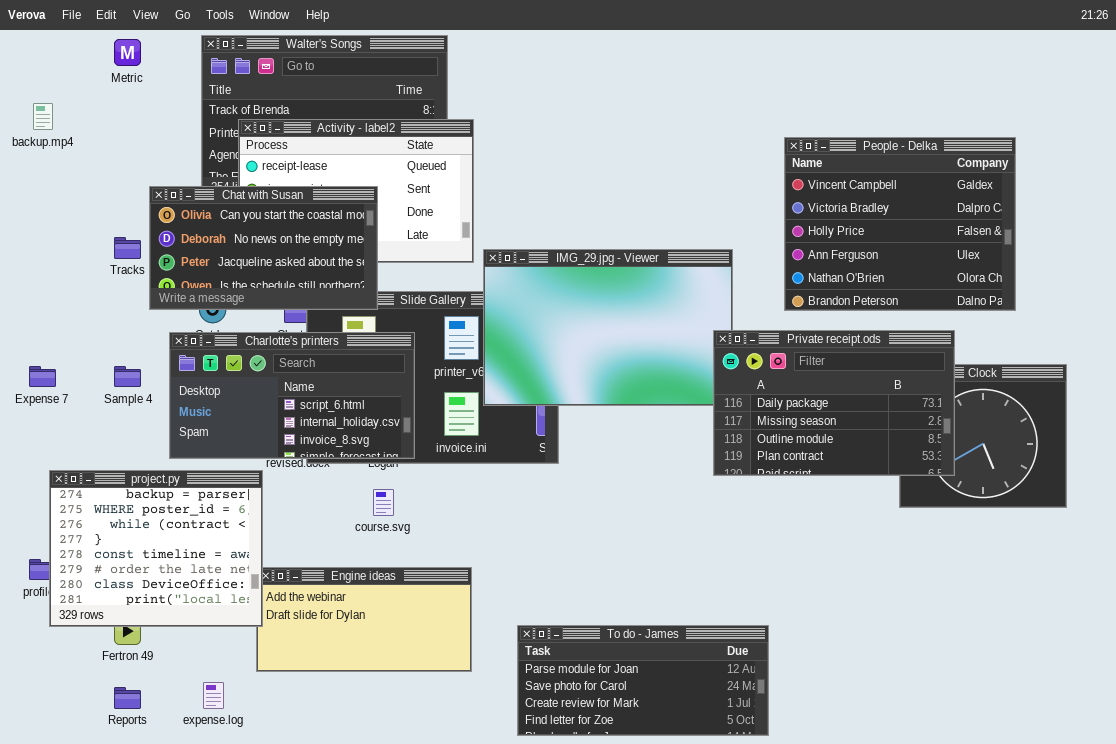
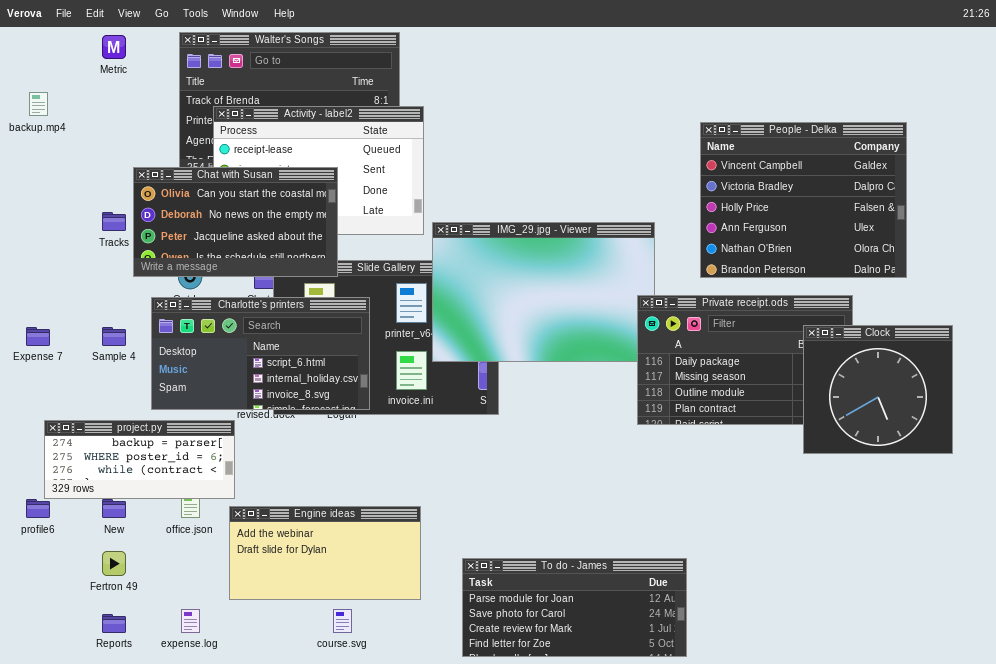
Clock: [899,364,1067,508] -> [803,325,953,454], raised
project.py: [49,470,263,627] -> [44,420,235,499], resized
course.svg: [373,489,394,516] -> [333,609,352,633], moved

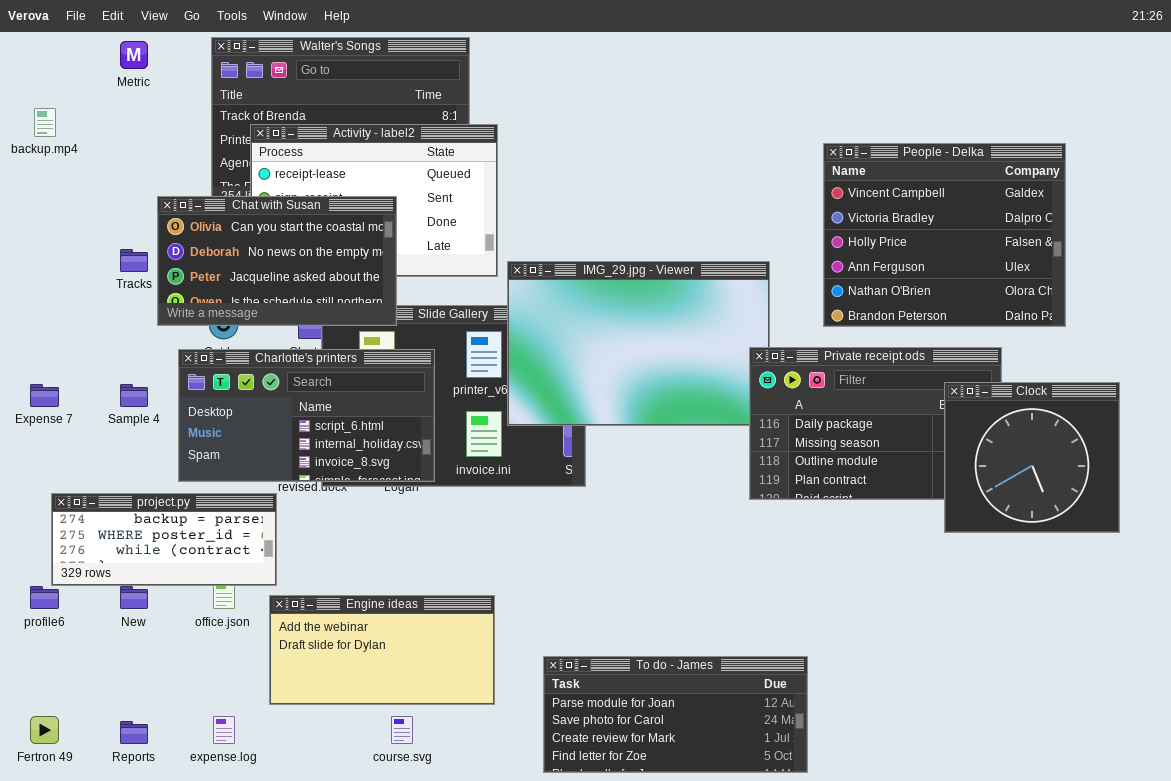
Fertron 49: [102,551,126,576] -> [30,716,59,744], moved

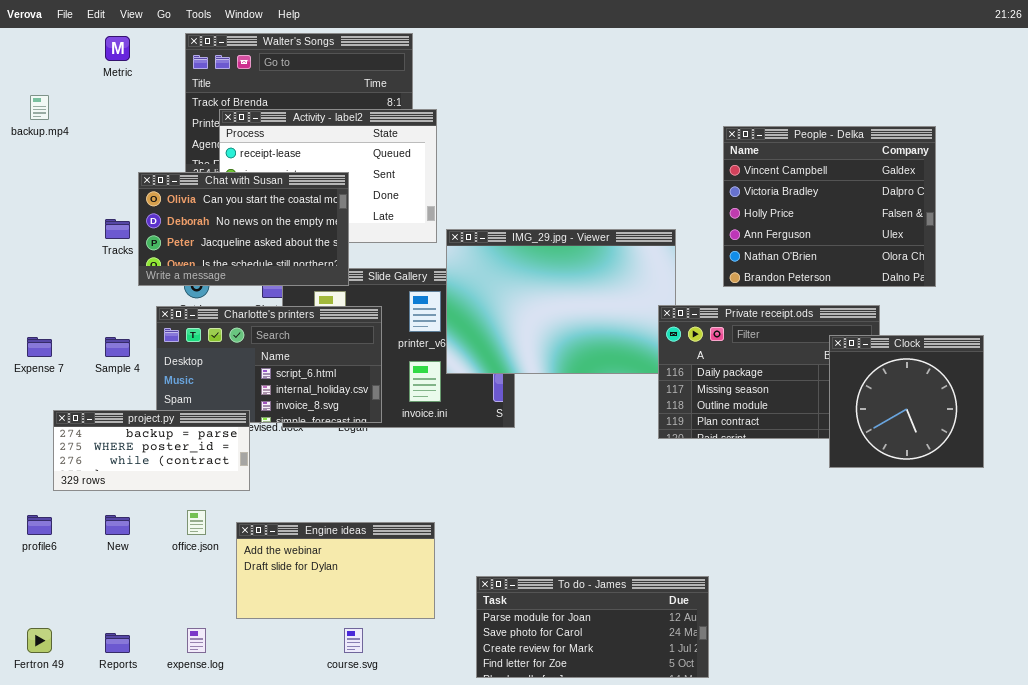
project.py: [51,493,277,586] -> [53,410,250,491], moved

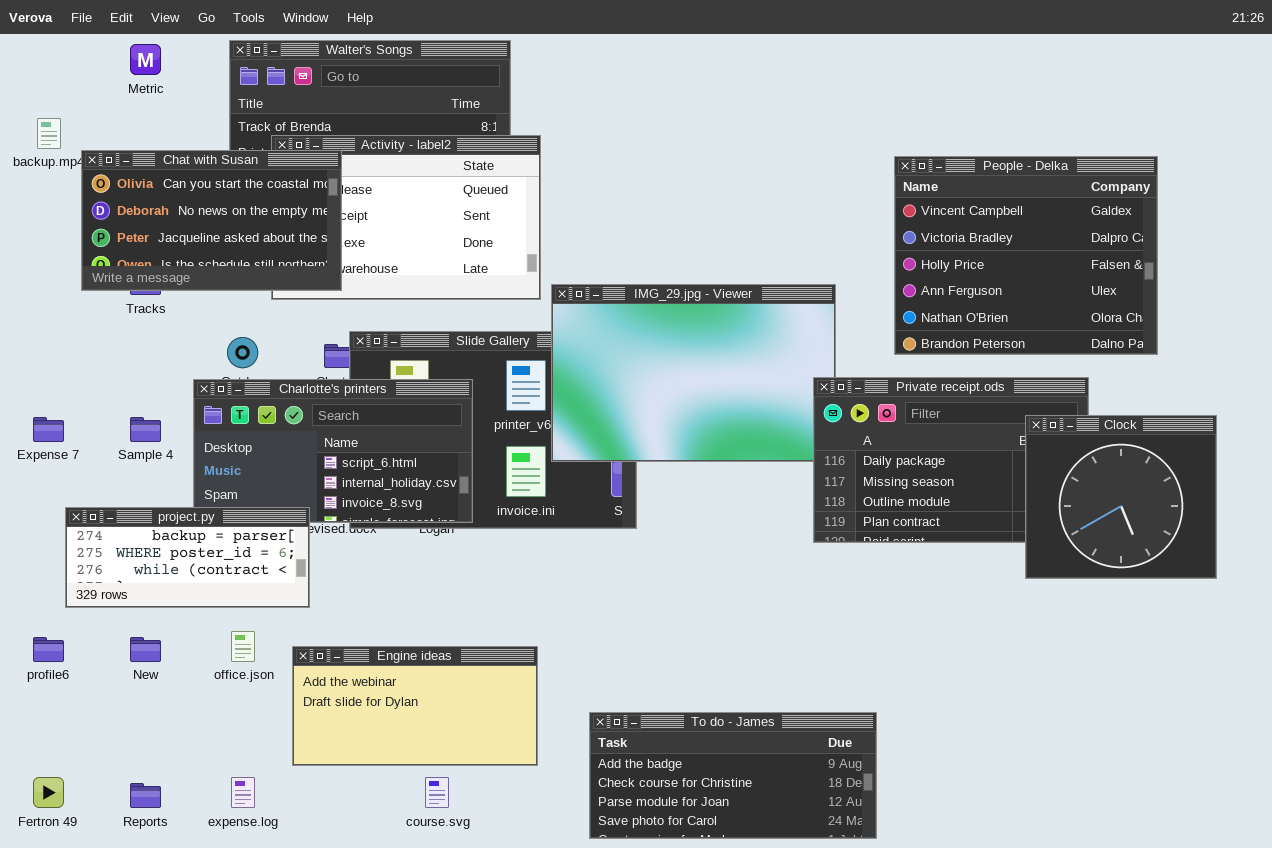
Chat with Susan: [138,172,349,286] -> [81,150,342,291], moved
To do - James: [476,576,709,678] -> [589,712,877,839], scrolled up 2 rows

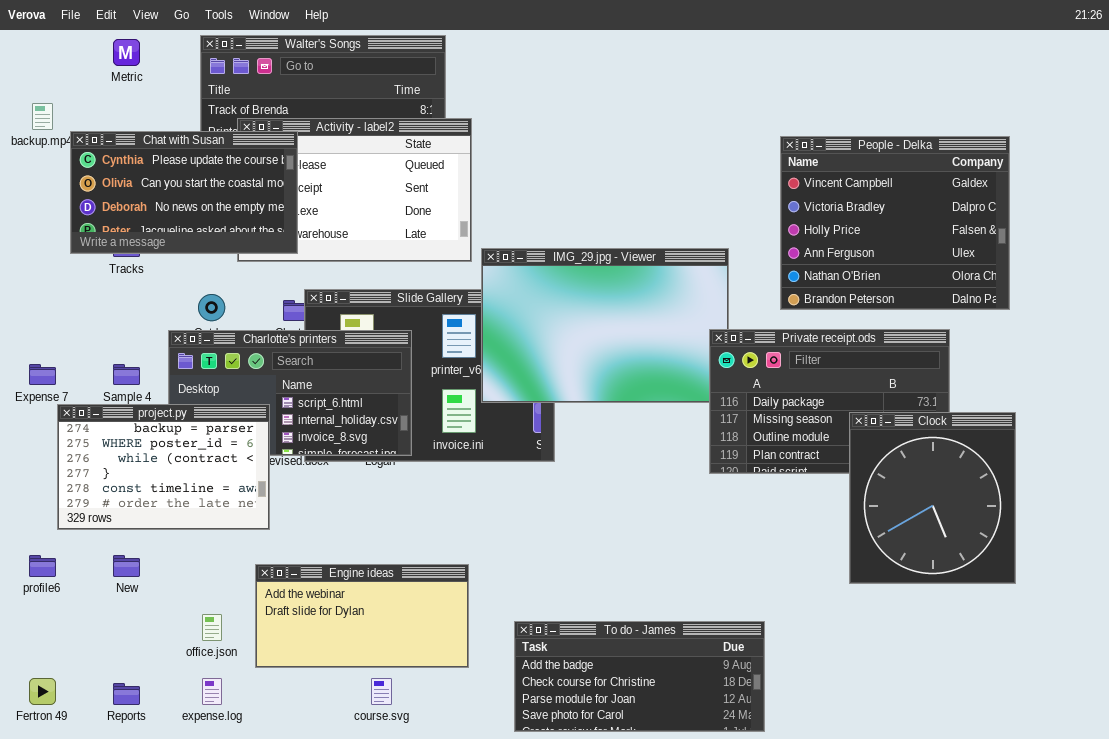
Chat with Susan: [81,150,342,291] -> [70,131,298,254], scrolled up 1 row
Clock: [1025,415,1217,579] -> [849,412,1016,584], moved, resized
project.py: [65,507,310,608] -> [57,404,270,530], resized
office.json: [231,631,255,662] -> [202,614,222,641], moved

